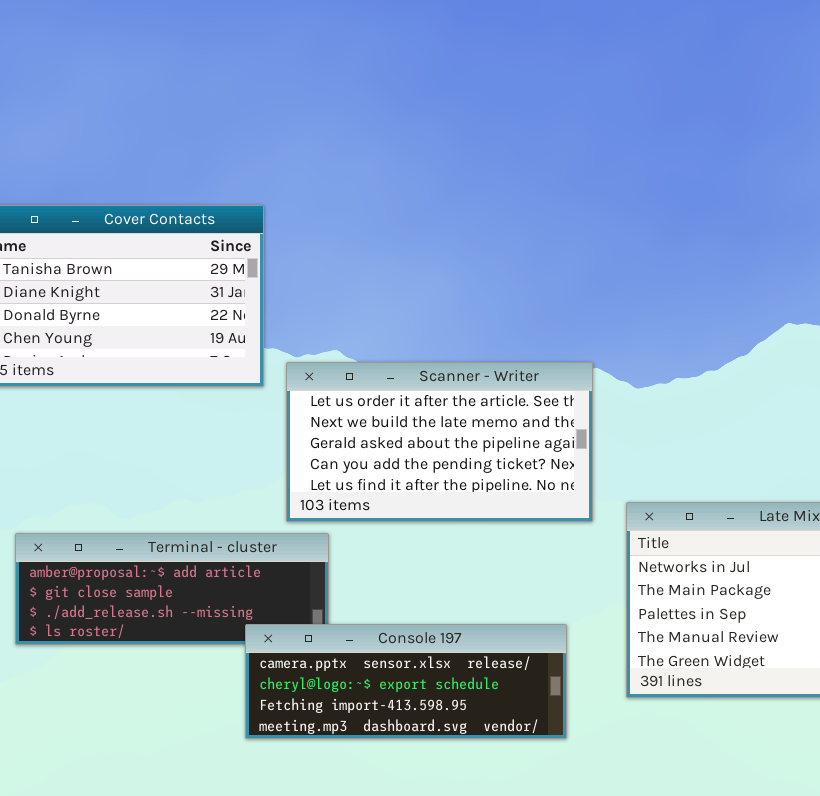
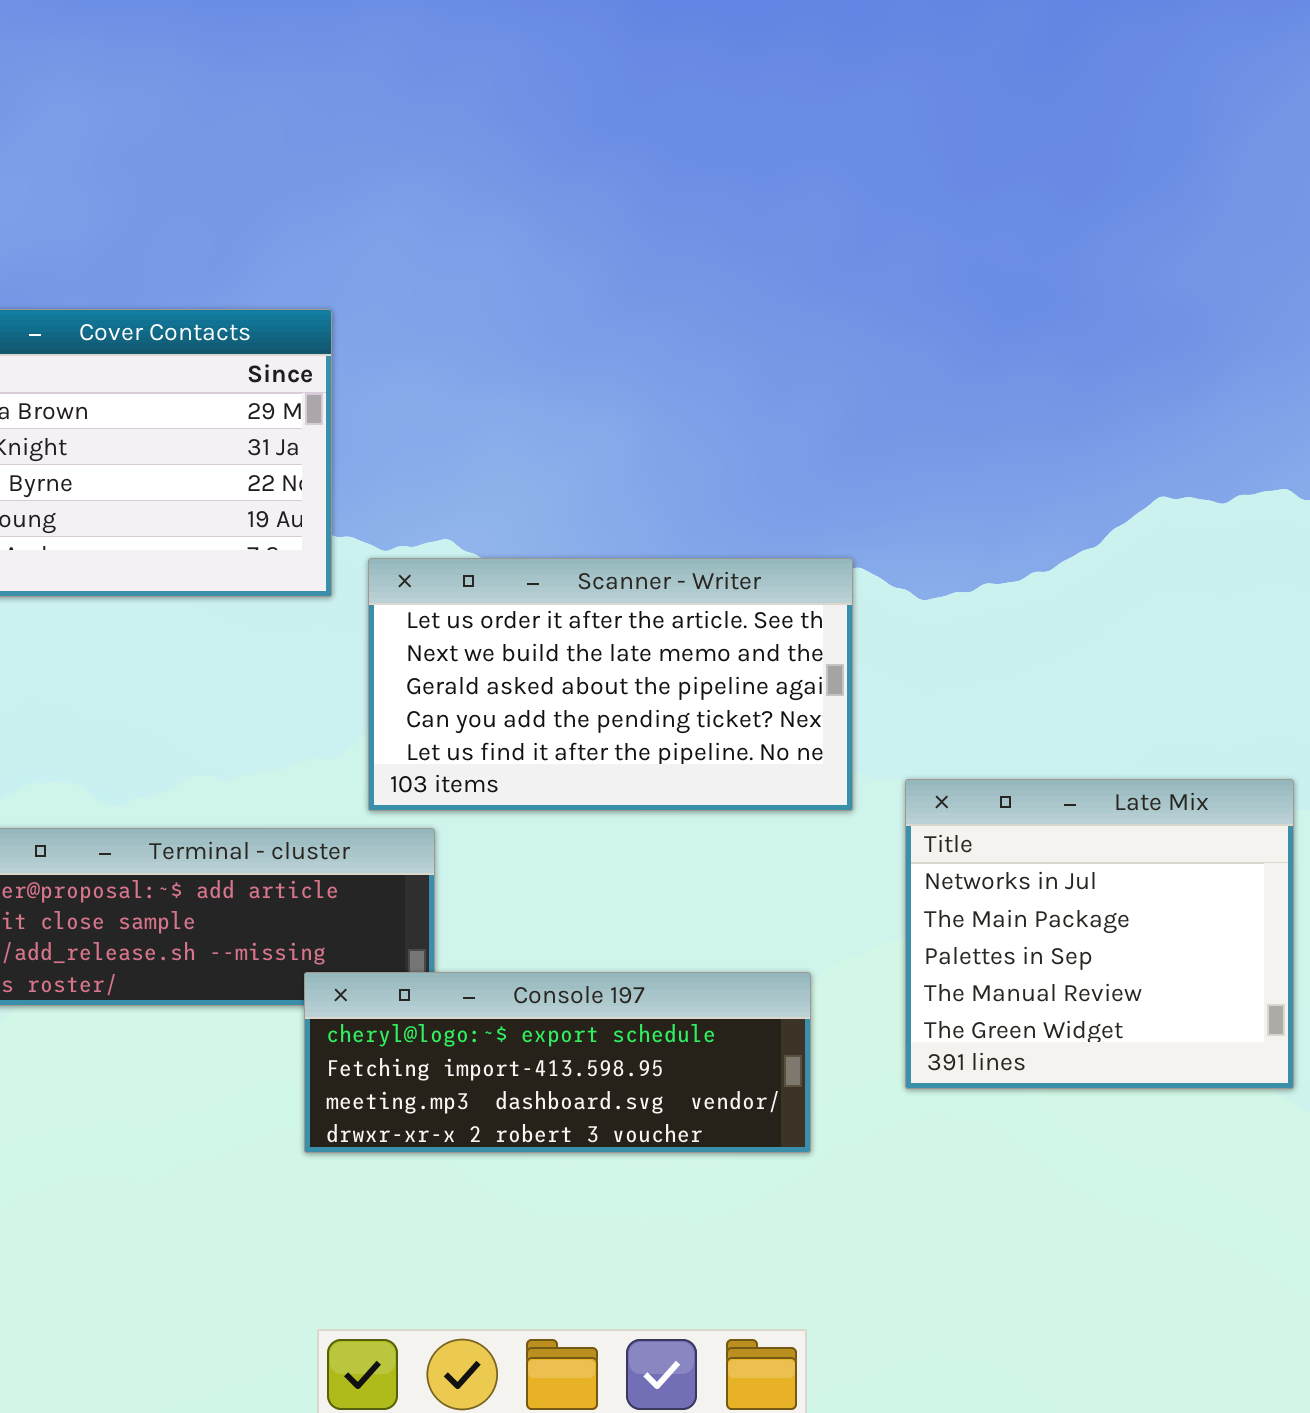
Console 197: [245,624,567,739] -> [304,972,811,1153], scrolled down 1 row

